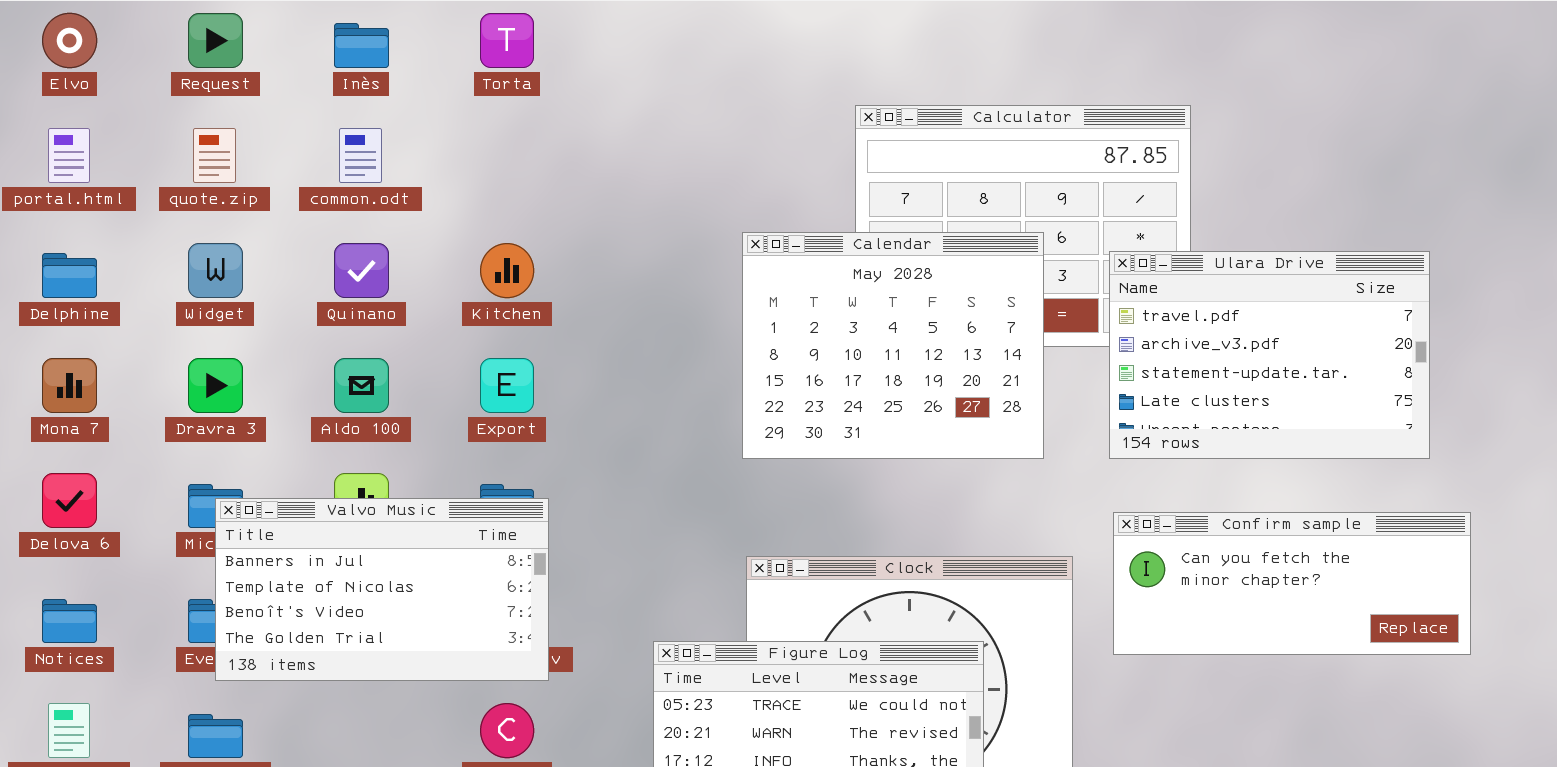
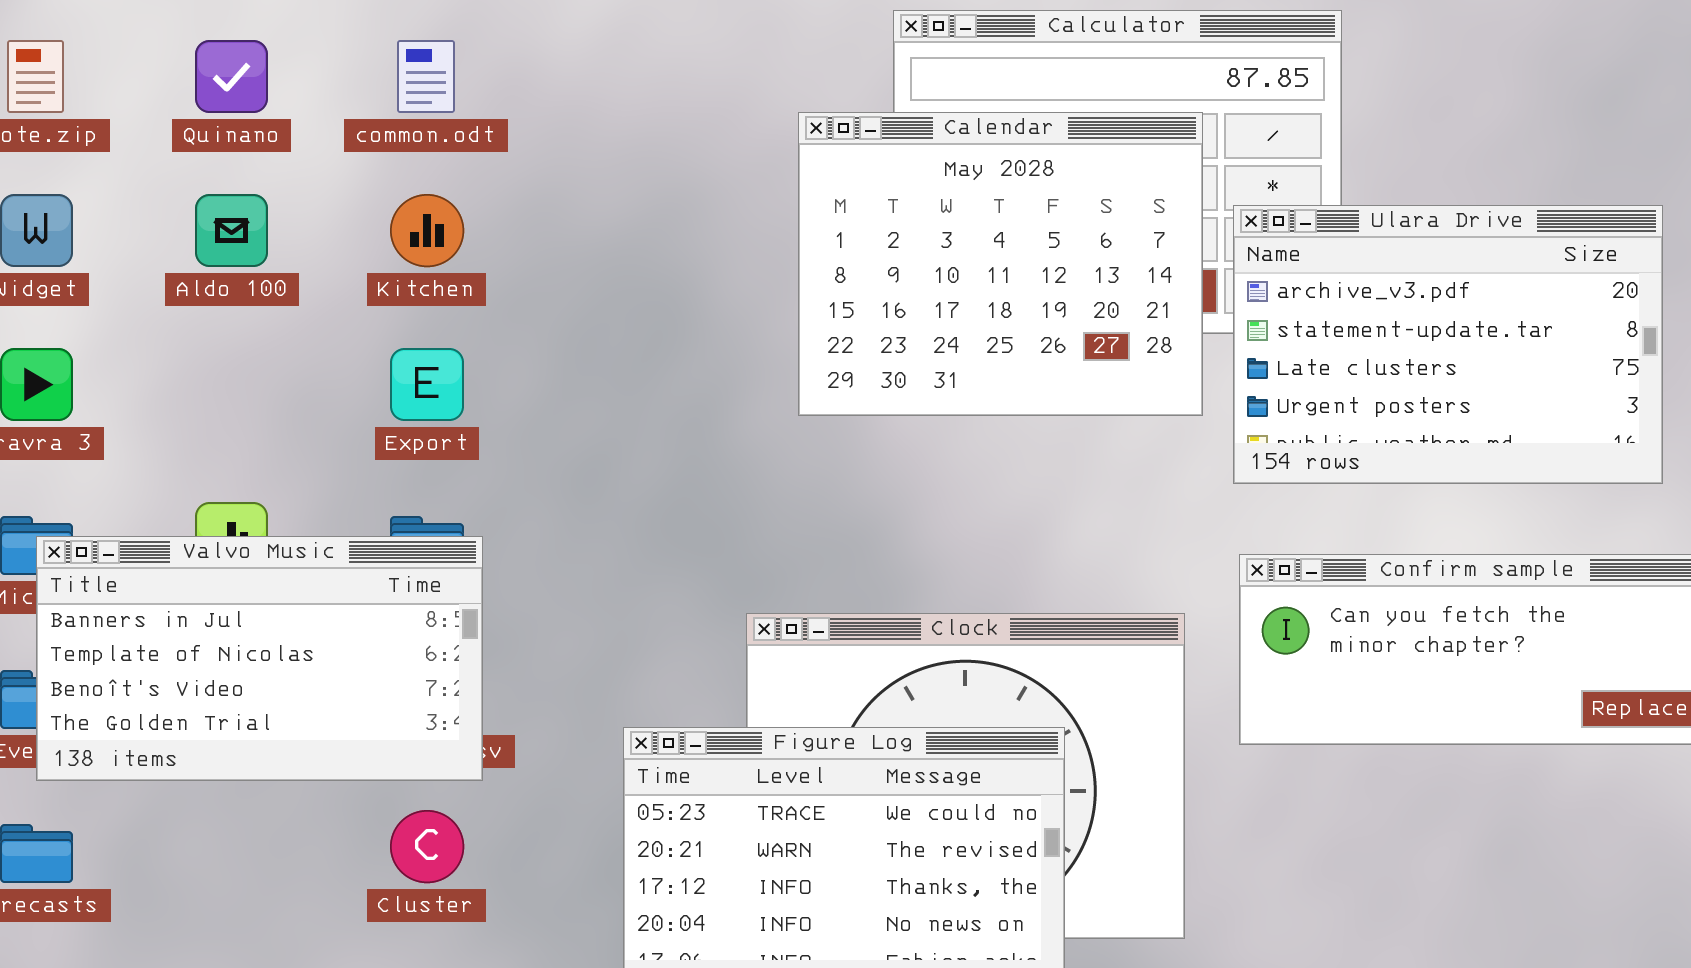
common.odt: [339,128,382,183] -> [397,40,455,113], moved
Calendar: [742,232,1044,459] -> [798,112,1203,416], moved
Quinano: [334,243,389,298] -> [195,40,268,113], moved
Ulara Drive: [1109,251,1430,459] -> [1233,205,1663,484], scrolled down 1 row
Aldo 100: [334,358,389,413] -> [195,194,268,267], moved

